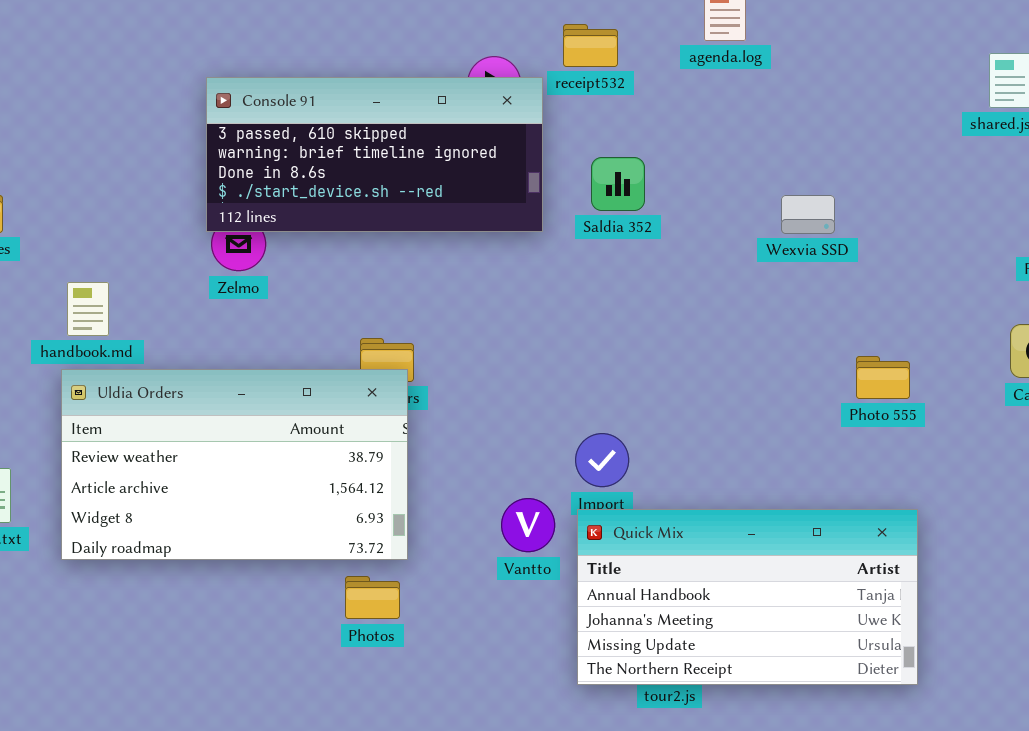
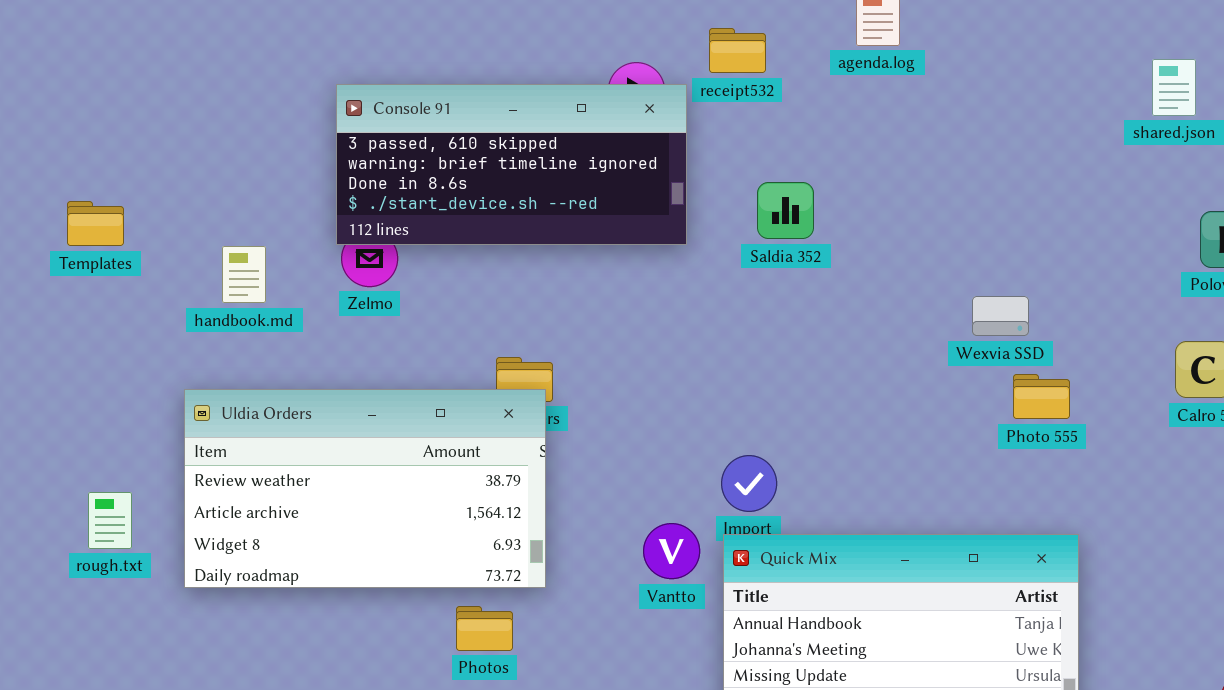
Saldia 352: [591,157,645,211] -> [757,182,814,239], moved
Wexvia SSD: [781,195,835,234] -> [972,296,1029,336], moved
handbook.md: [67,282,109,336] -> [222,246,266,303], moved
Photos: [345,576,400,619] -> [456,606,513,651], moved

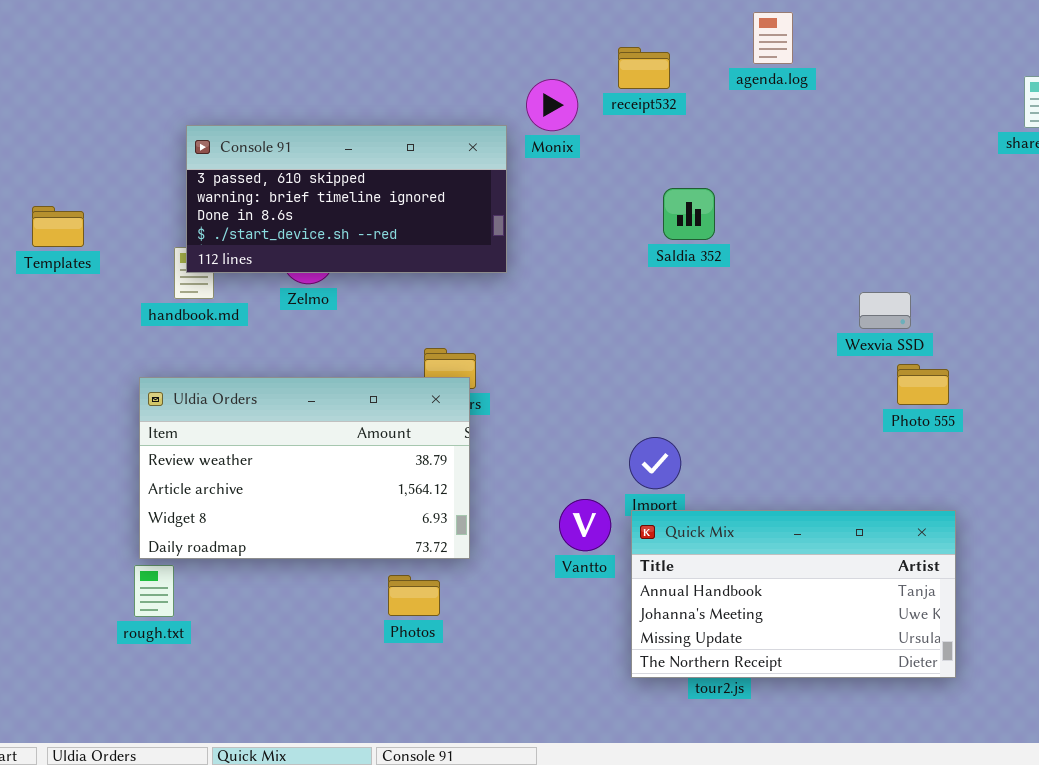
Console 91: [336,84,687,245] -> [186,125,507,273], moved
rough.txt: [88,492,132,549] -> [134,565,174,617], moved

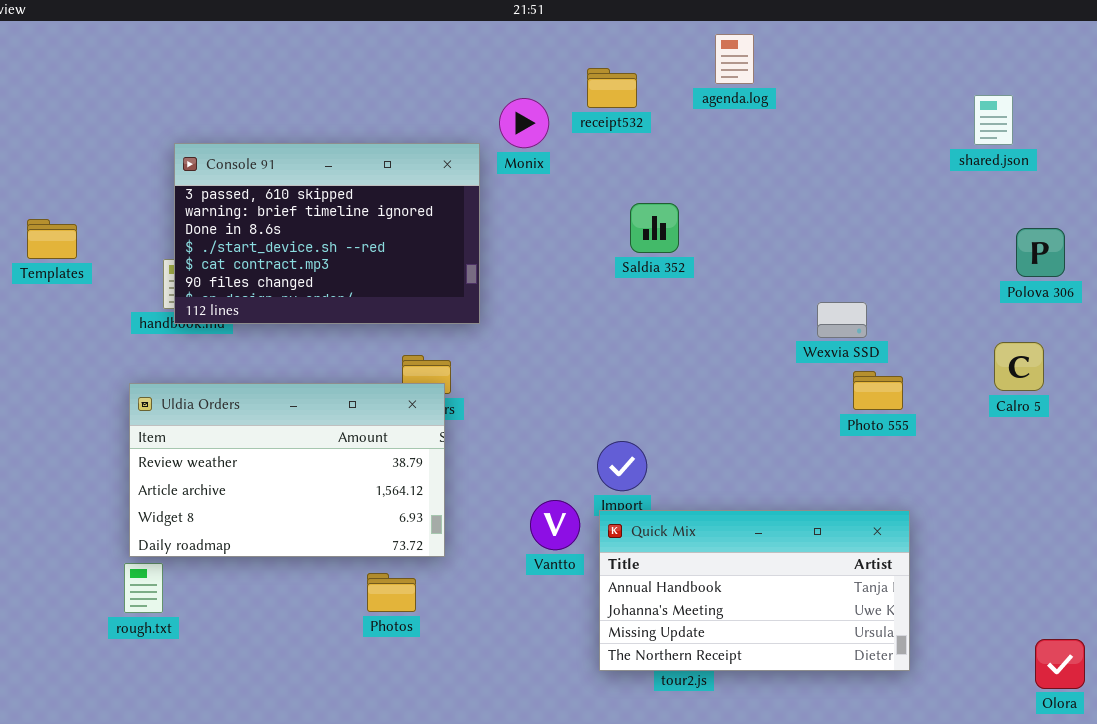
Console 91: [186,125,507,273] -> [174,143,480,324], resized

